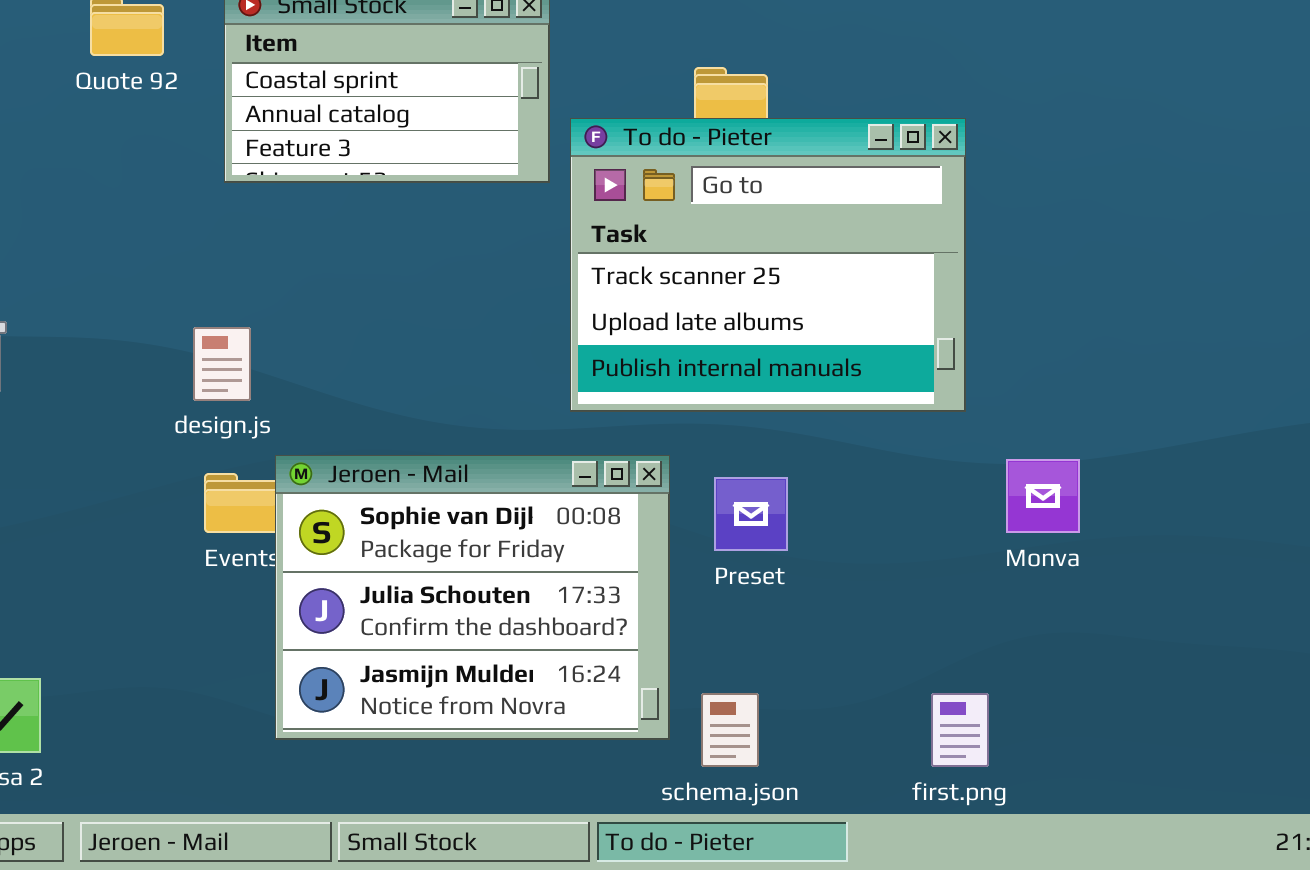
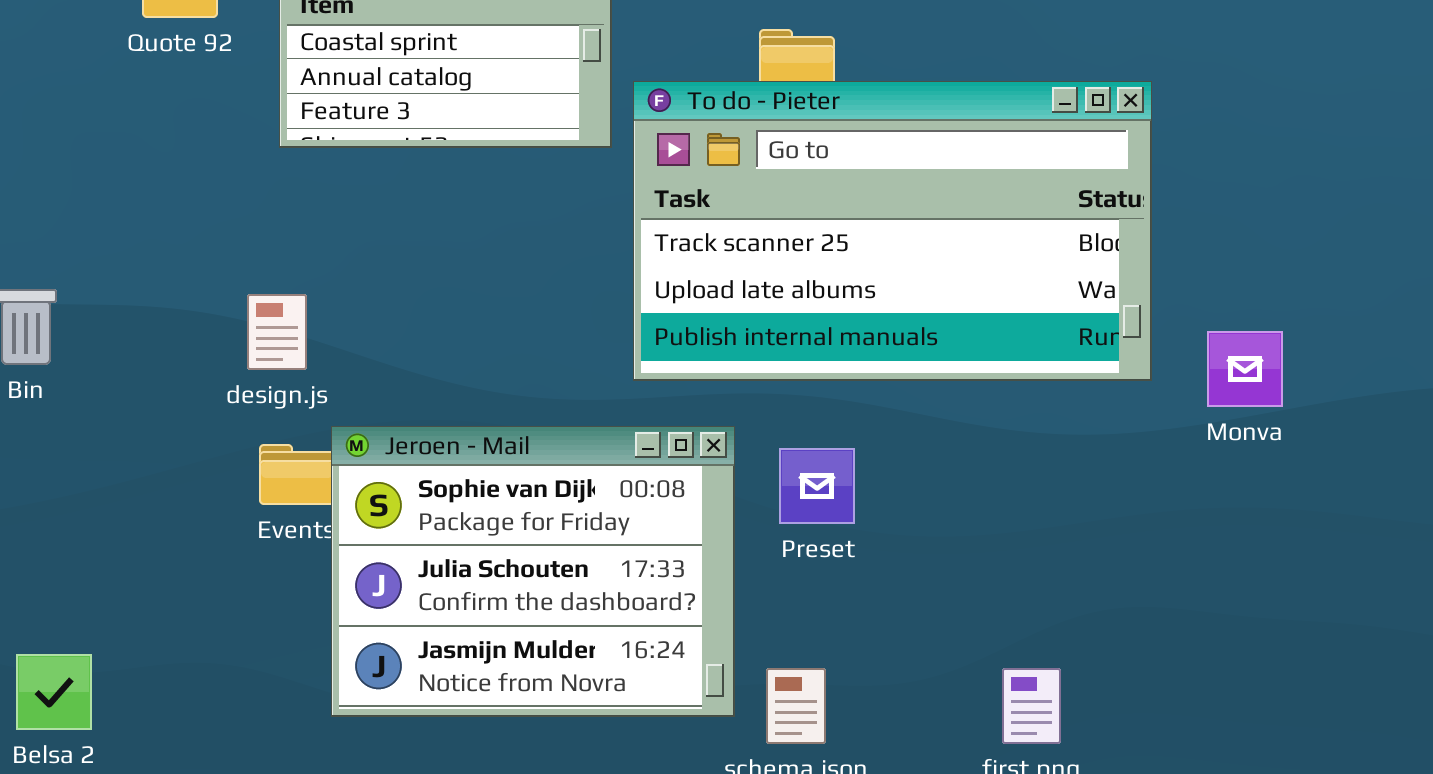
To do - Pieter: [570,118,966,412] -> [633,81,1152,381], resized
Monva: [1006,459,1080,533] -> [1207,331,1283,407], moved

